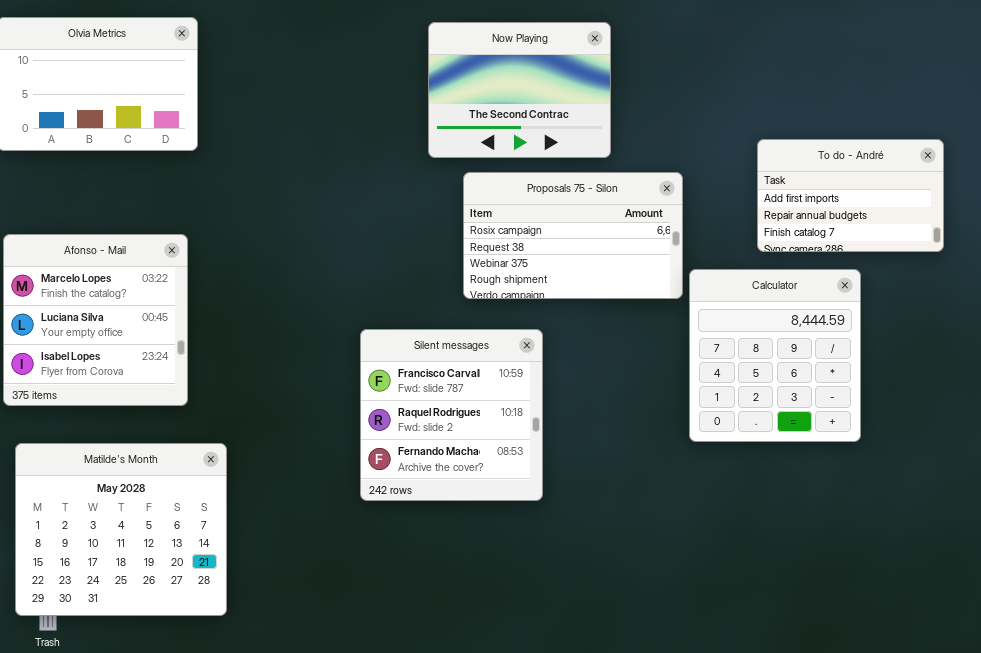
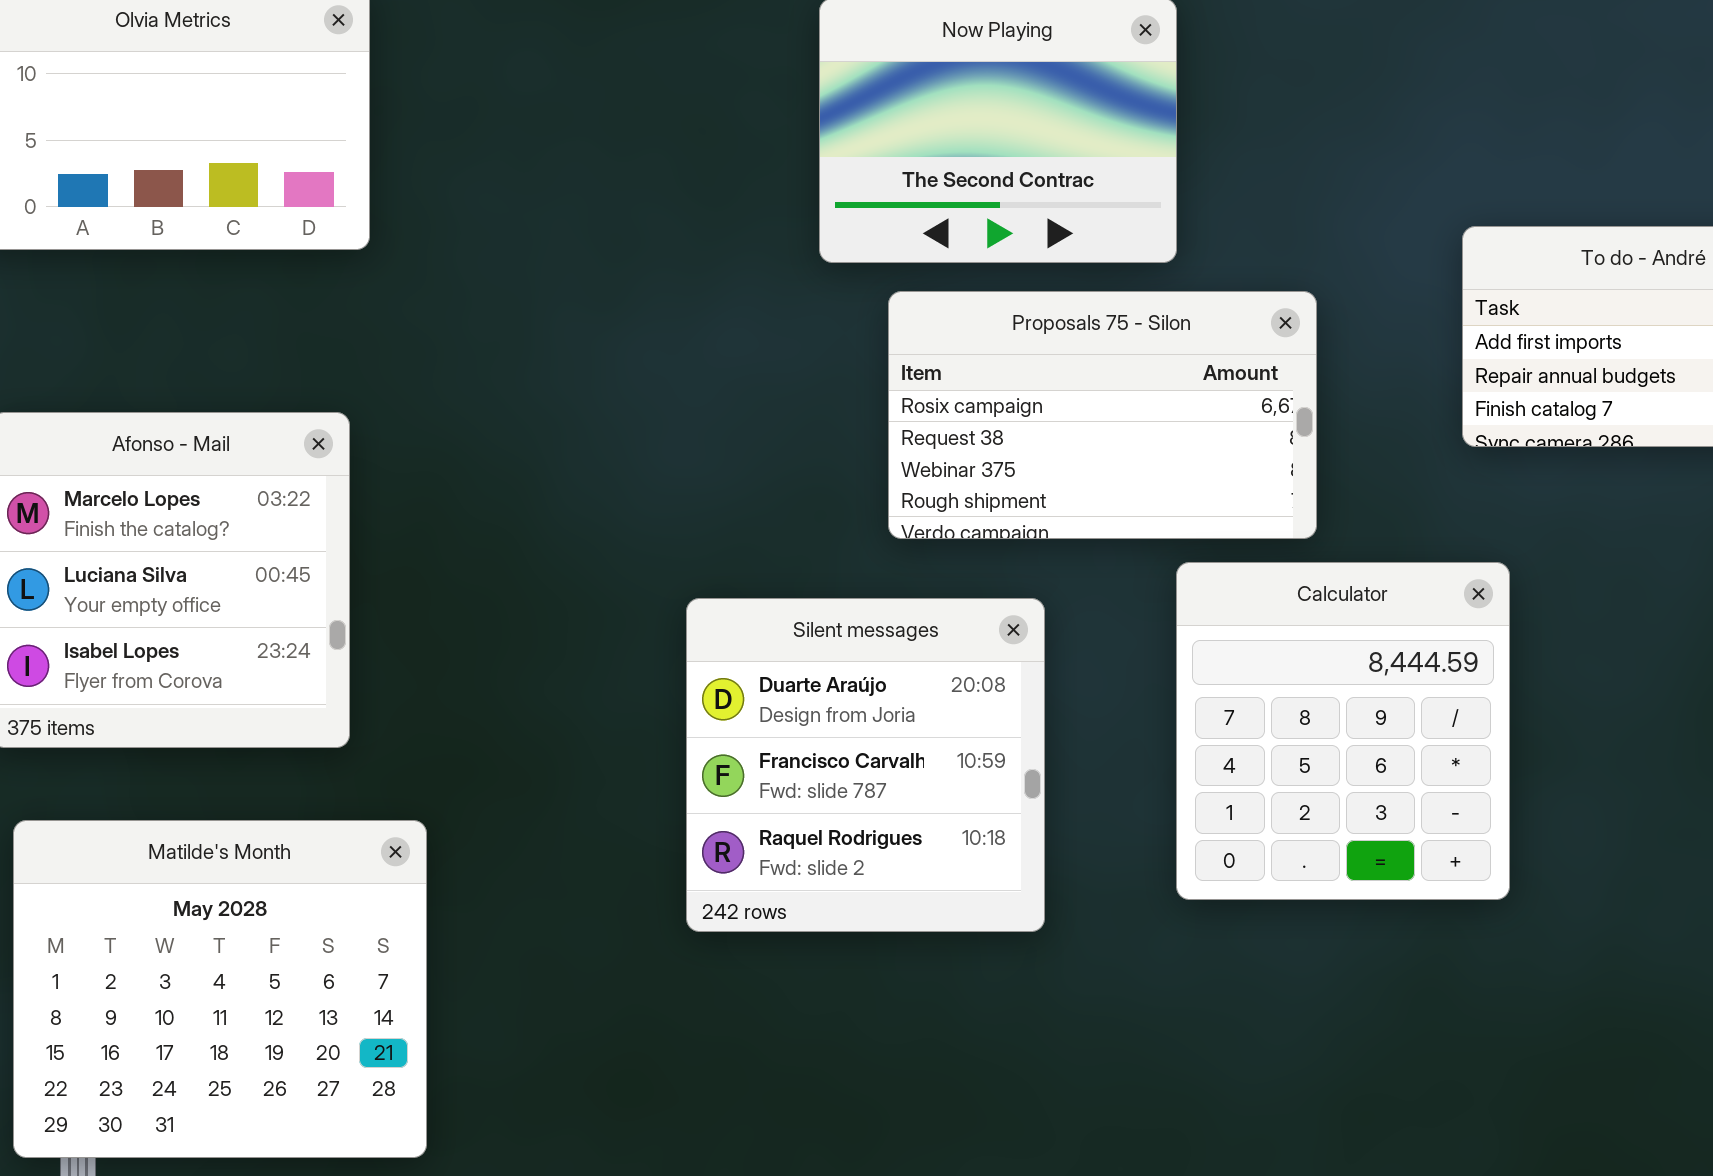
Calculator: [689,269,861,442] -> [1176,562,1510,900], moved
Silent messages: [360,329,543,501] -> [686,598,1045,932], scrolled up 1 row

